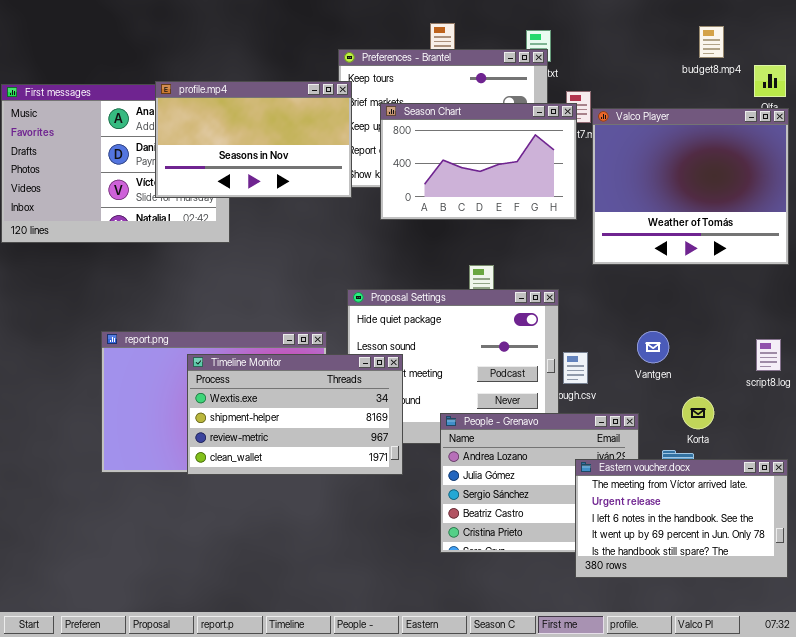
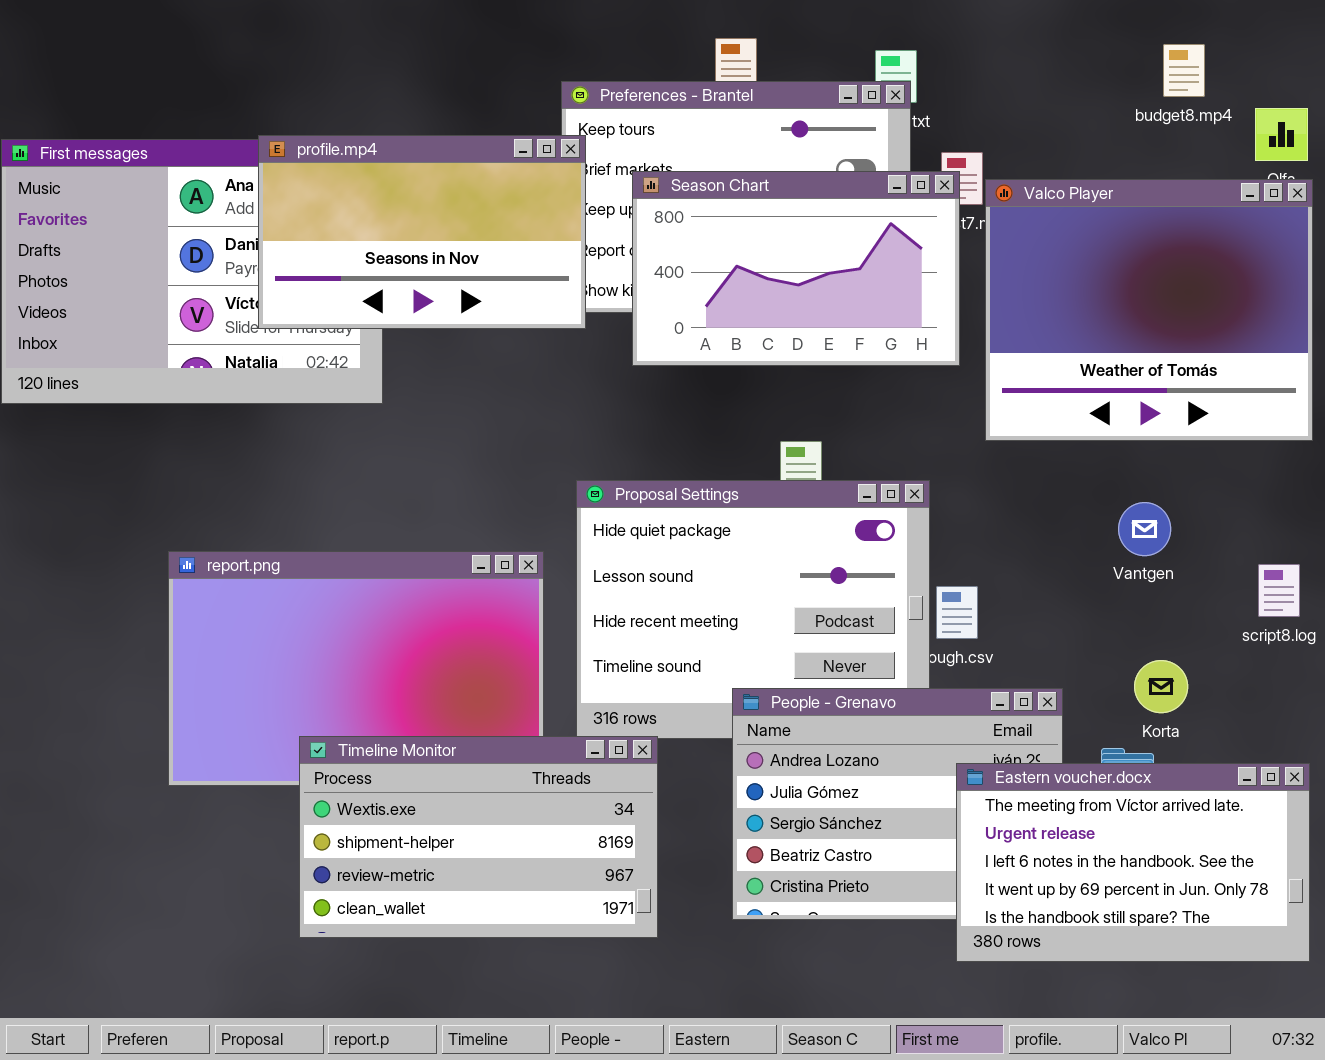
Vantgen: [637,331,669,363] -> [1118,502,1171,556], moved
Timeline Monitor: [187,354,403,475] -> [299,736,658,938], moved

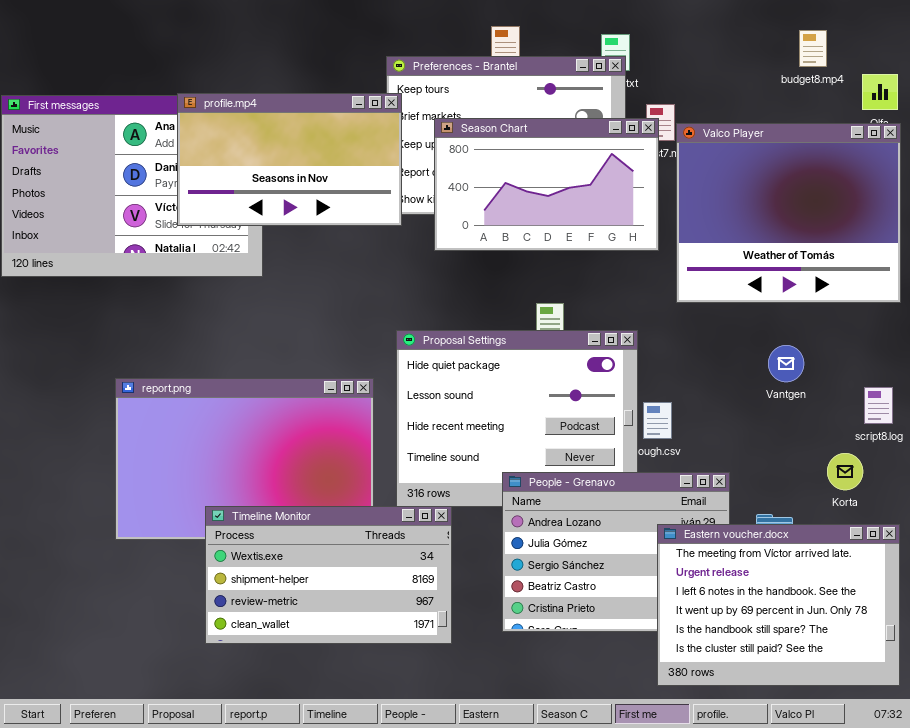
Korta: [1134,660,1188,713] -> [827,453,863,490], moved
Eastern voucher.docx: [956,763,1310,962] -> [657,524,900,686], resized

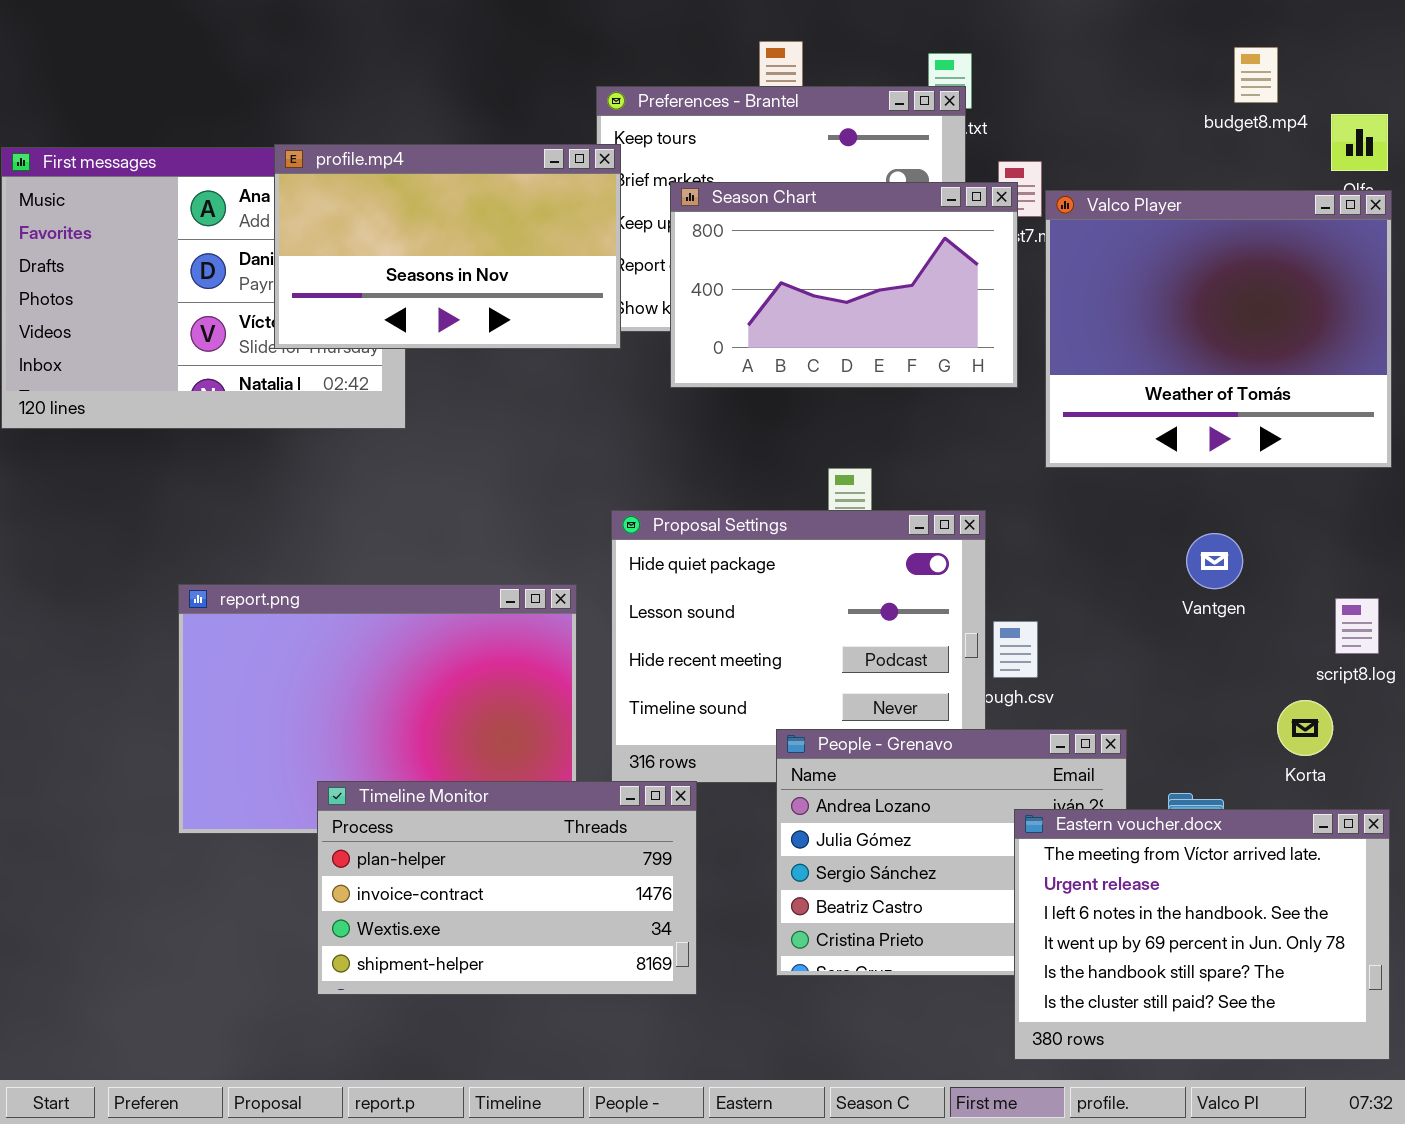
Timeline Monitor: [205,506,452,644] -> [317,781,697,995], scrolled up 2 rows

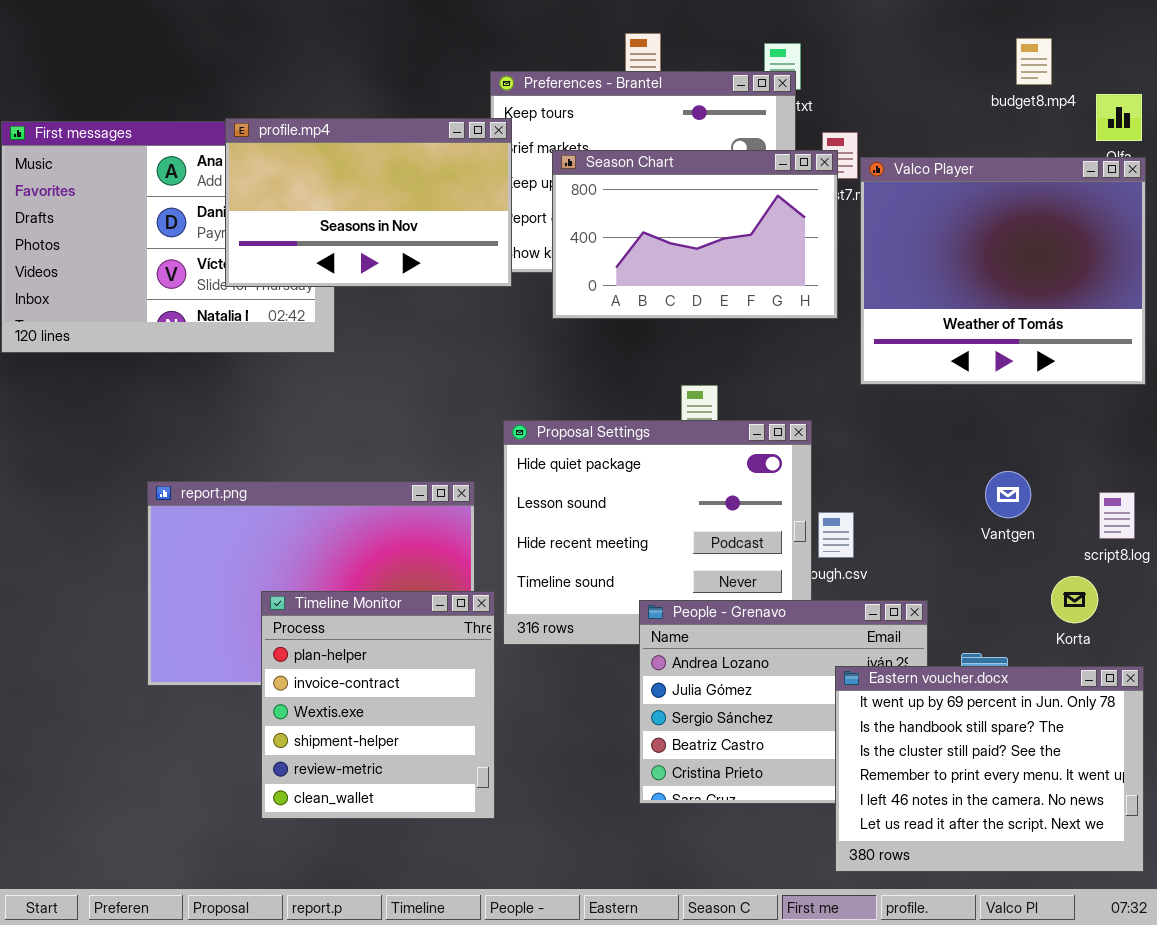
Vantgen: [1186,533,1243,589] -> [985,471,1031,518], moved
Timeline Monitor: [317,781,697,995] -> [261,591,495,819], resized
Eastern voucher.docx: [1014,809,1390,1060] -> [835,666,1144,872], scrolled down 3 rows

